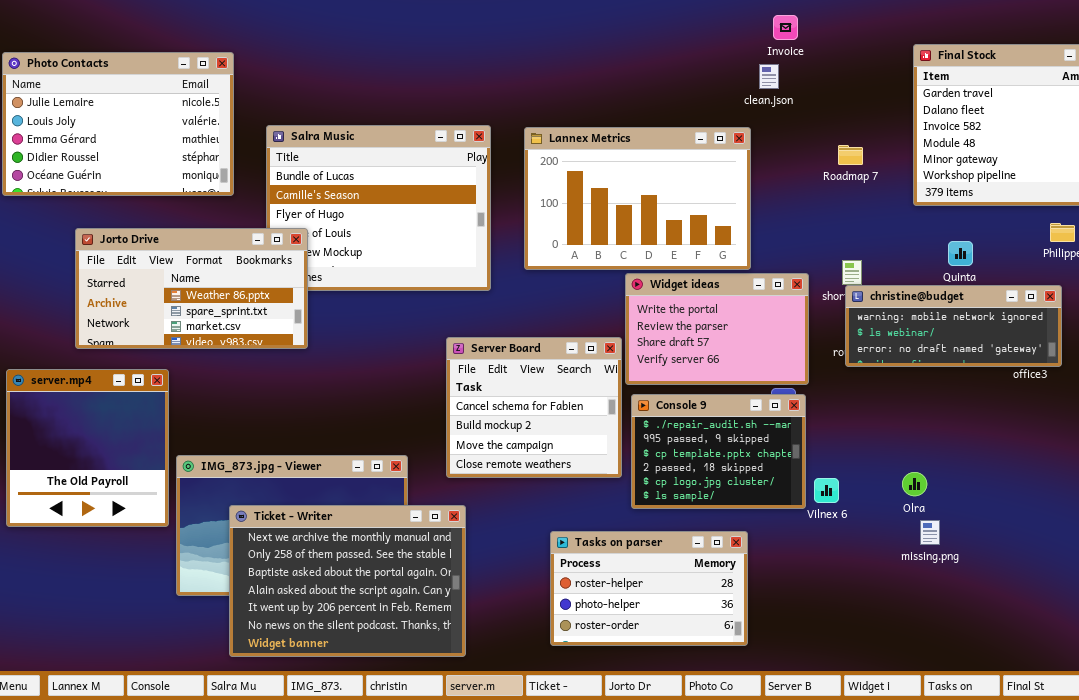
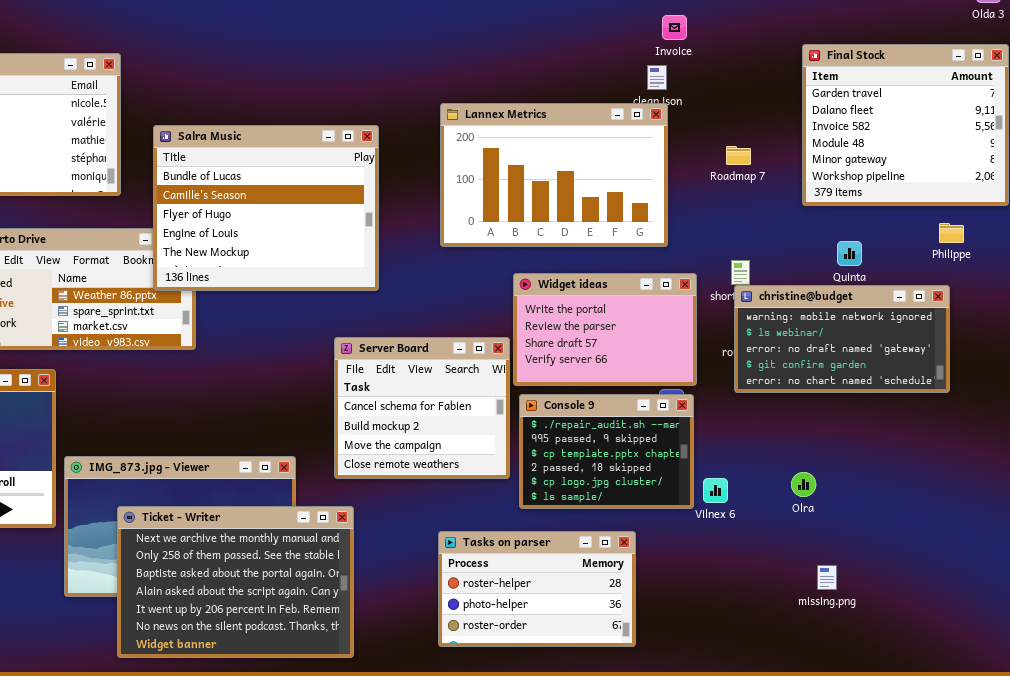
Salra Music: [266,125,491,291] -> [153,125,379,291], raised
Lannex Metrics: [524,127,751,270] -> [440,103,668,247], moved
christine@budget: [845,285,1062,367] -> [734,285,950,393], resized
missing.png: [920,520,940,545] -> [817,565,837,590], moved

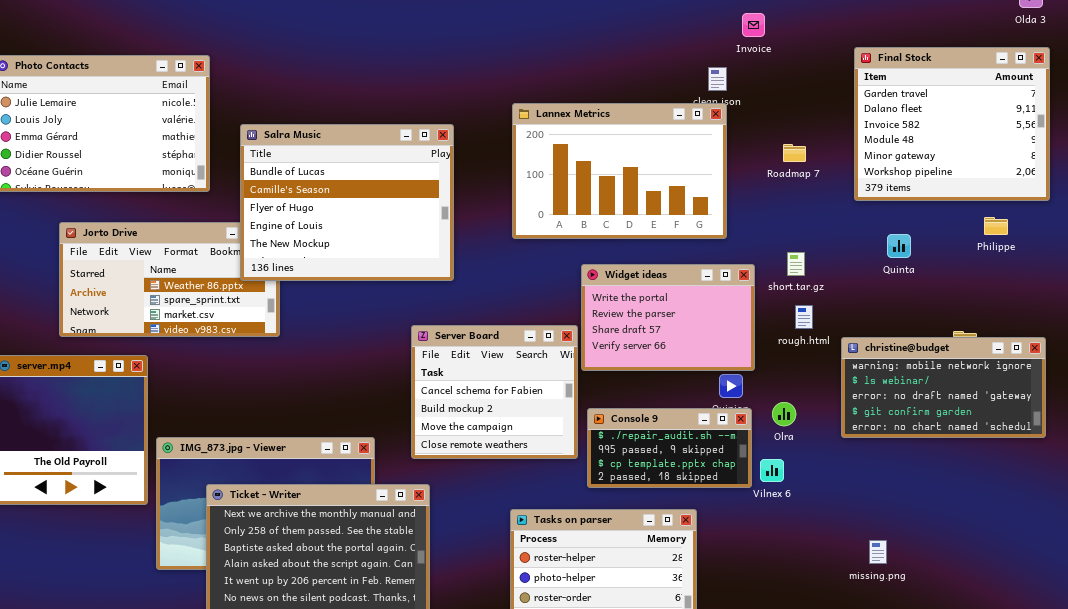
Invoice: [662,15,687,40] -> [742,13,765,37], moved
christine@budget: [734,285,950,393] -> [841,337,1046,438], moved
Console 9: [519,394,694,509] -> [587,408,752,488], resized
Olra: [791,472,816,497] -> [772,402,796,426], moved

